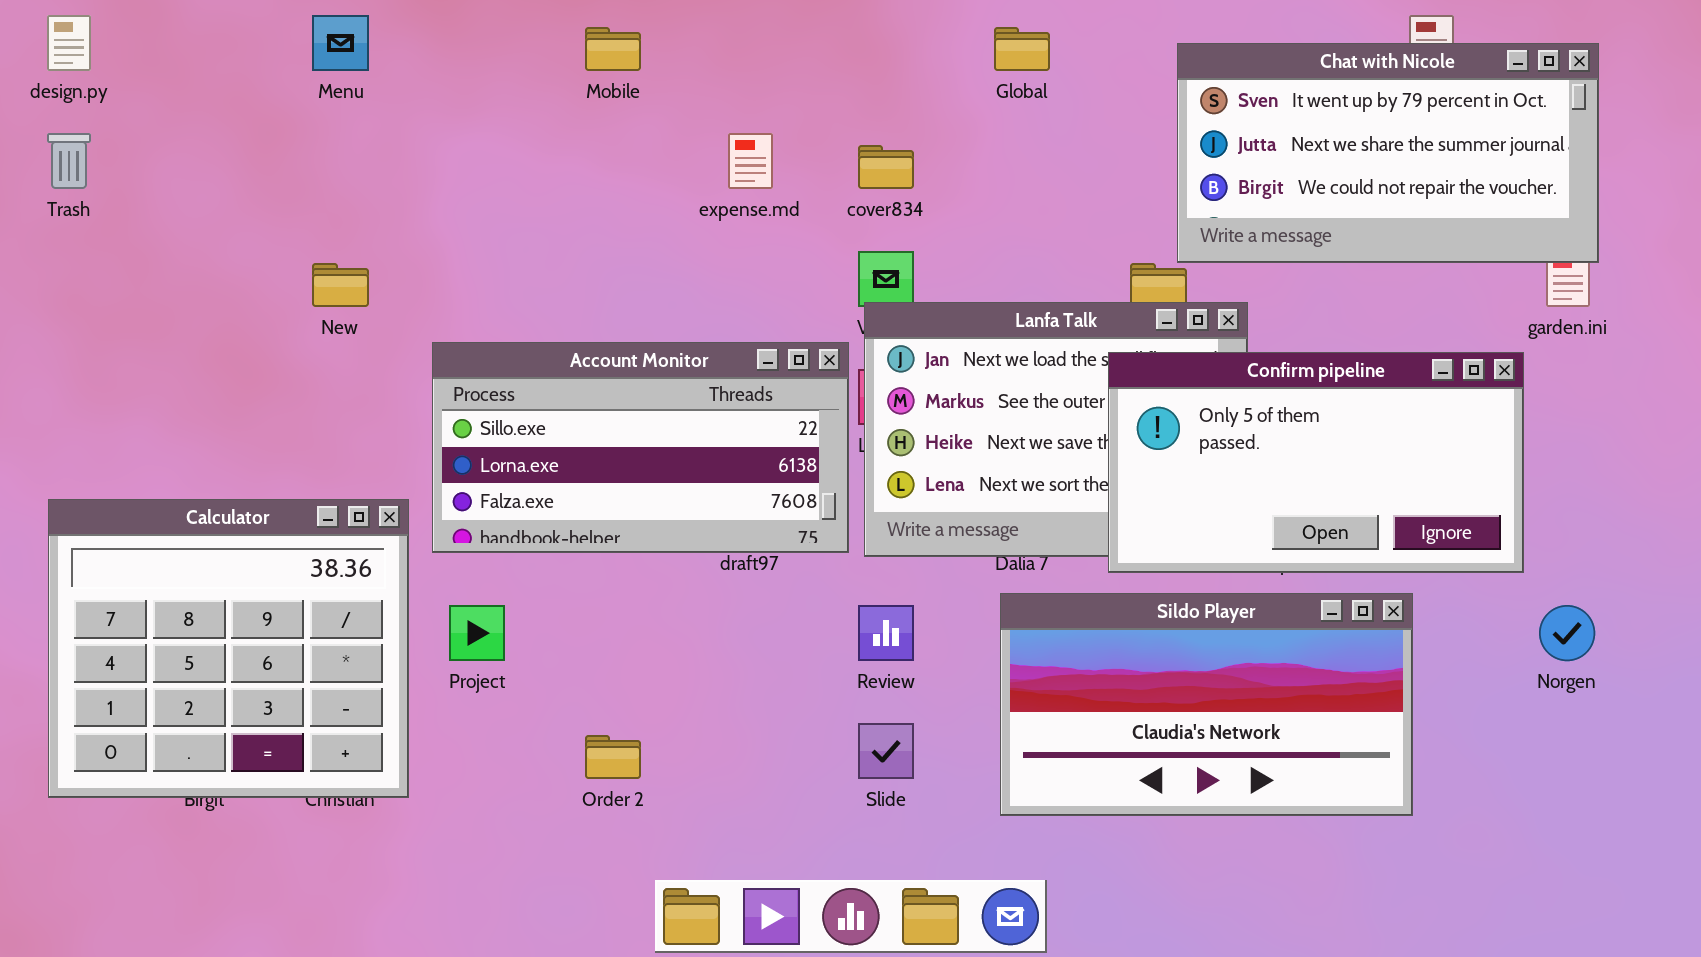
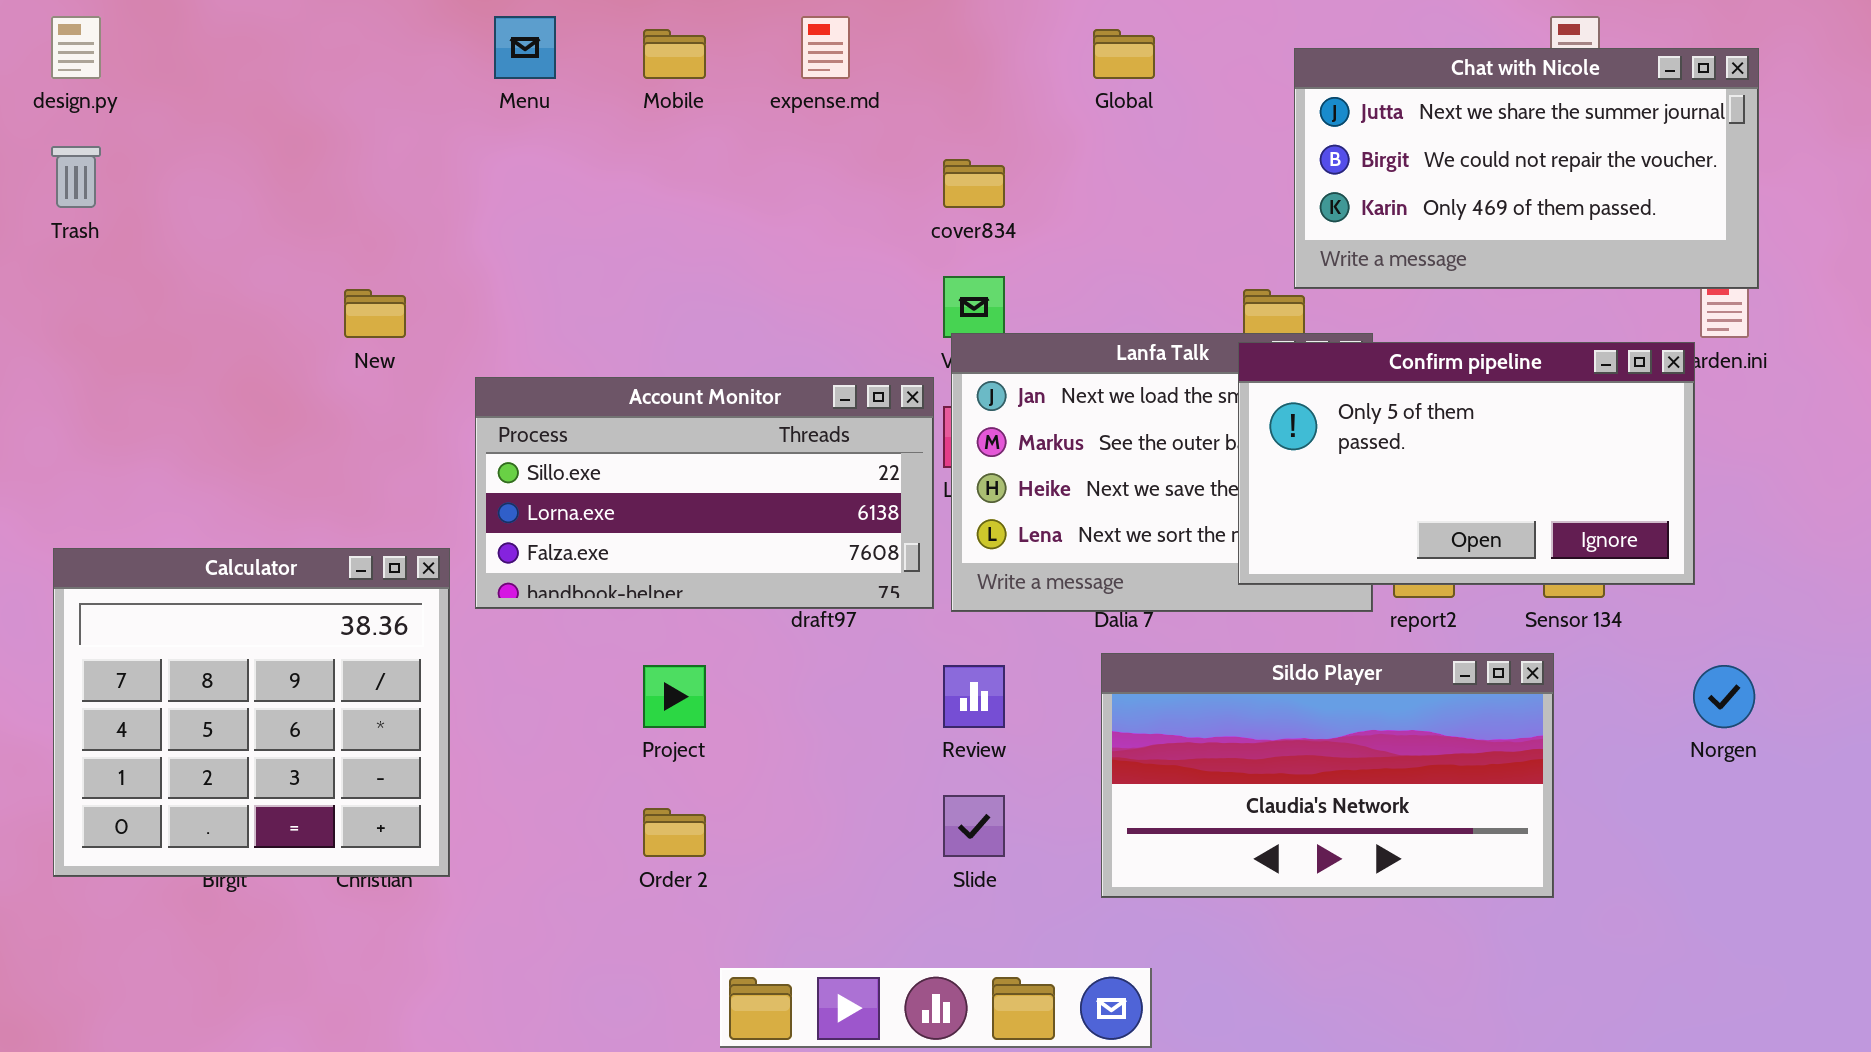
Menu: [312,15,369,71] -> [494,16,556,79], moved
Chat with Nicole: [1177,43,1599,263] -> [1294,48,1759,289], scrolled down 1 row
expense.md: [728,133,773,189] -> [801,16,850,79], moved
Confirm pipeline: [1108,352,1524,573] -> [1238,342,1695,585], moved
Project: [449,605,505,661] -> [643,665,706,728], moved

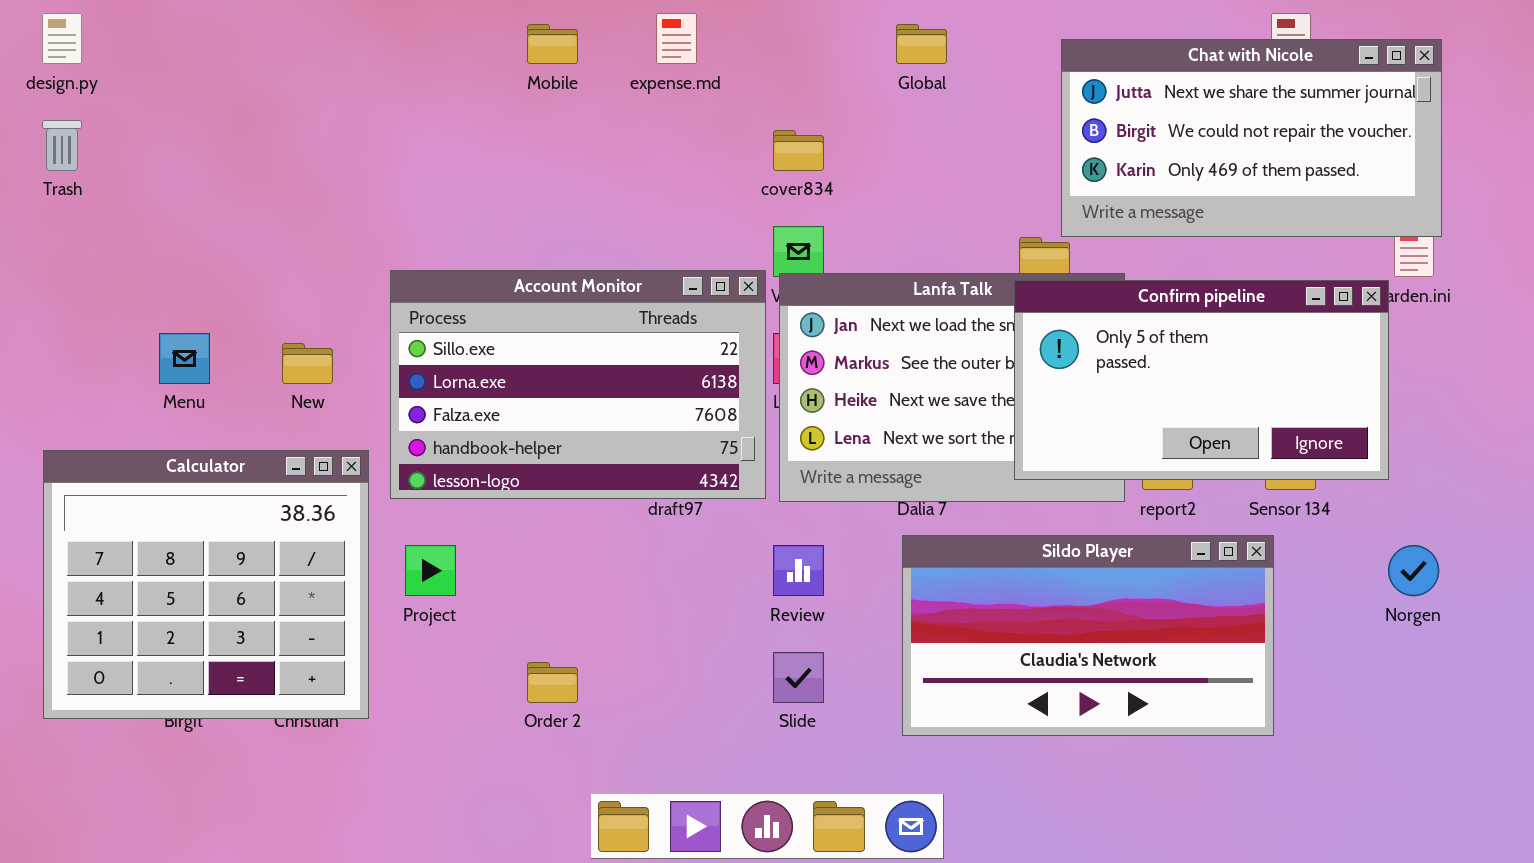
Menu: [494,16,556,79] -> [159,333,210,384], moved
New: [344,289,406,338] -> [282,343,333,384], moved
Account Monitor: [475,377,934,609] -> [390,270,766,499], resized
Project: [643,665,706,728] -> [405,545,456,596], moved

